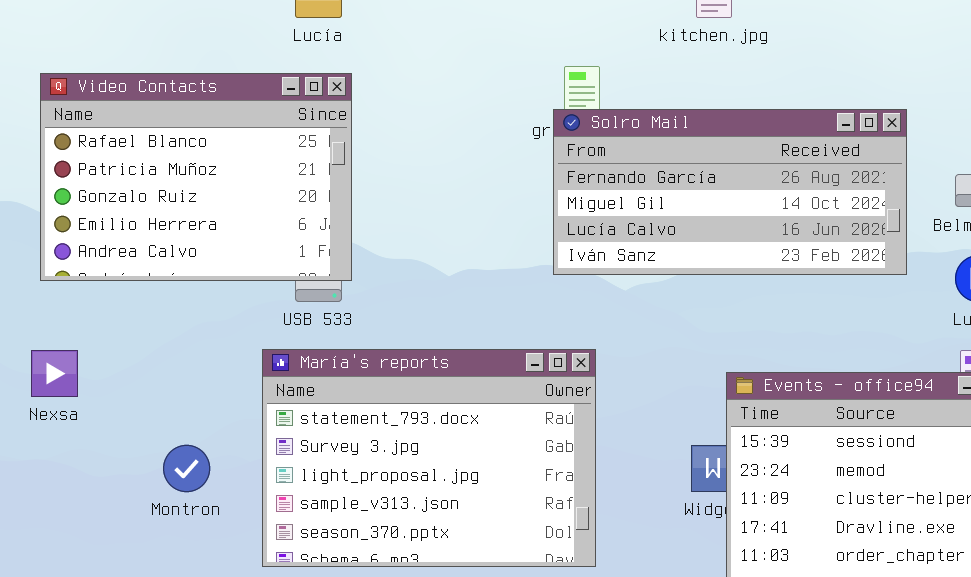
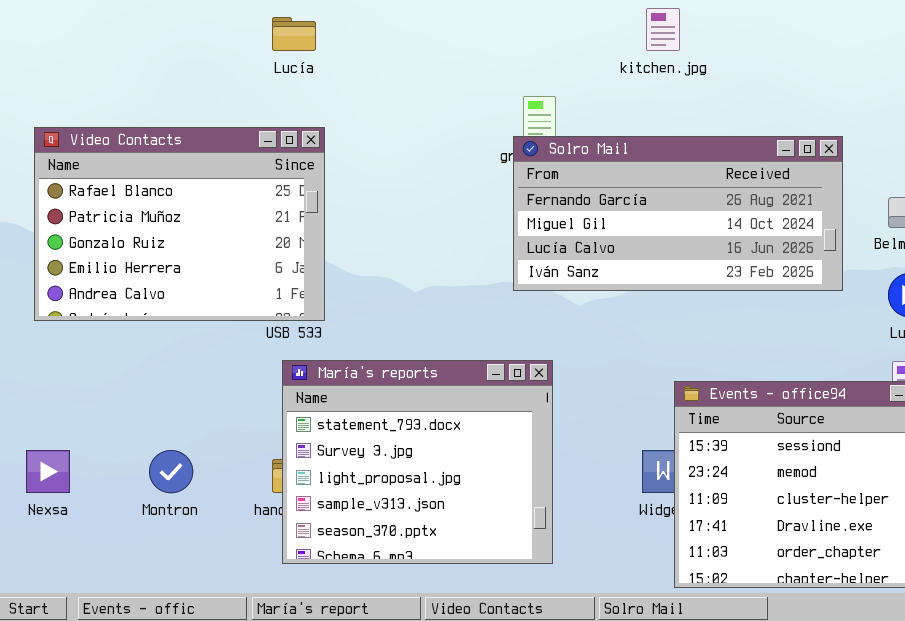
Video Contacts: [40,73,352,281] -> [34,127,325,321], moved
María's reports: [262,349,596,567] -> [282,360,553,564], resized
Nexsa: [31,350,78,397] -> [26,450,70,493], moved

